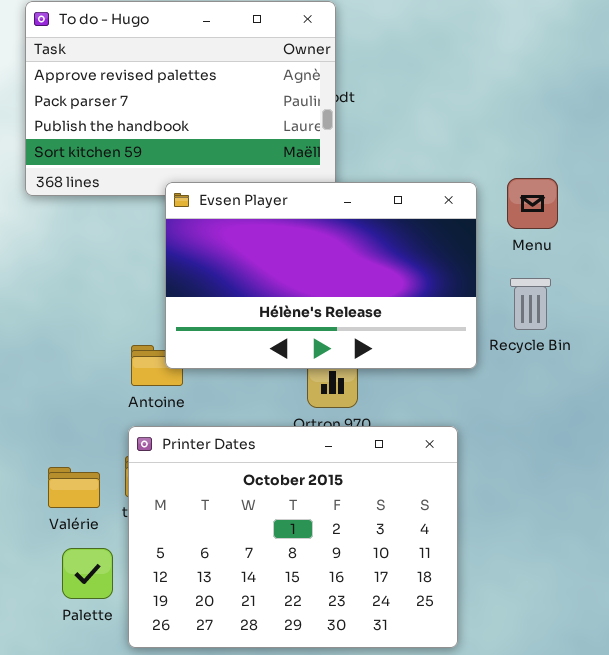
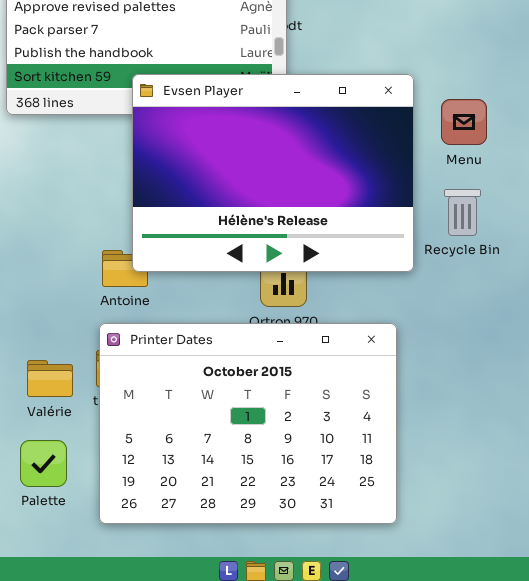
Evsen Player: [165,182,477,369] -> [132,74,414,272], resized
Palette: [62,548,113,599] -> [20,440,67,487], moved

